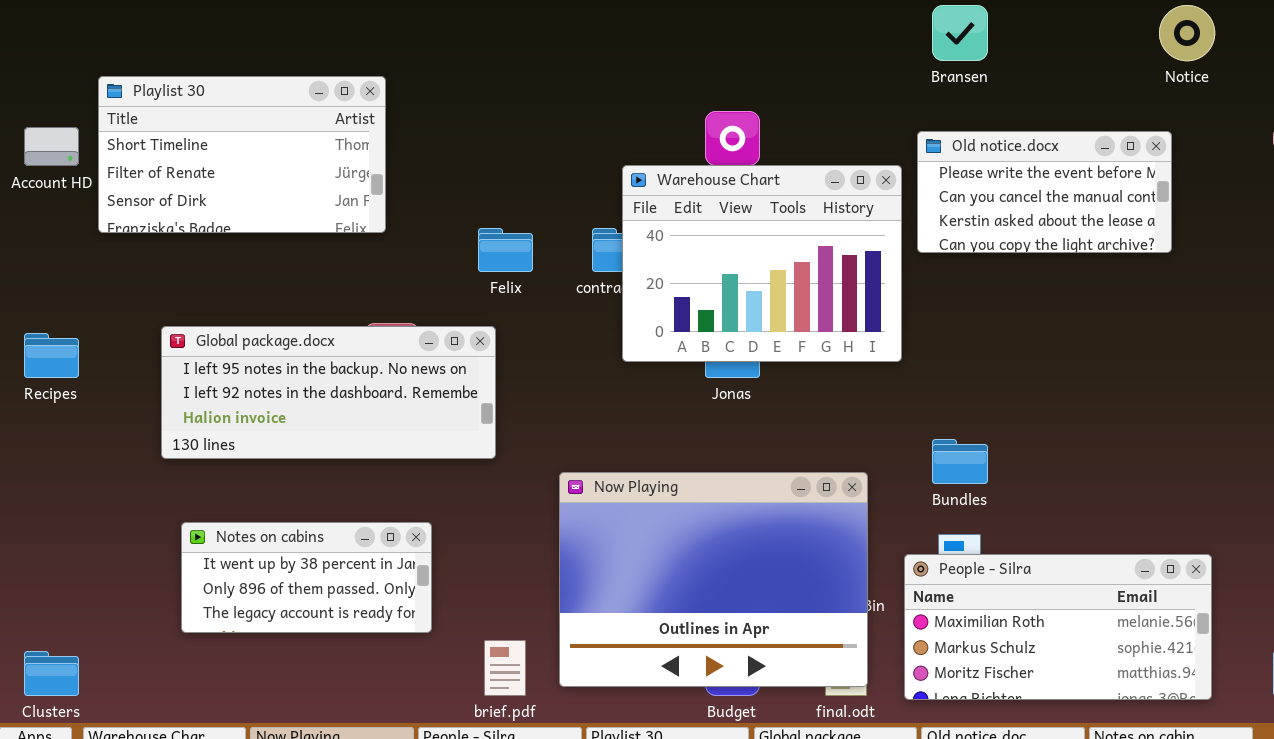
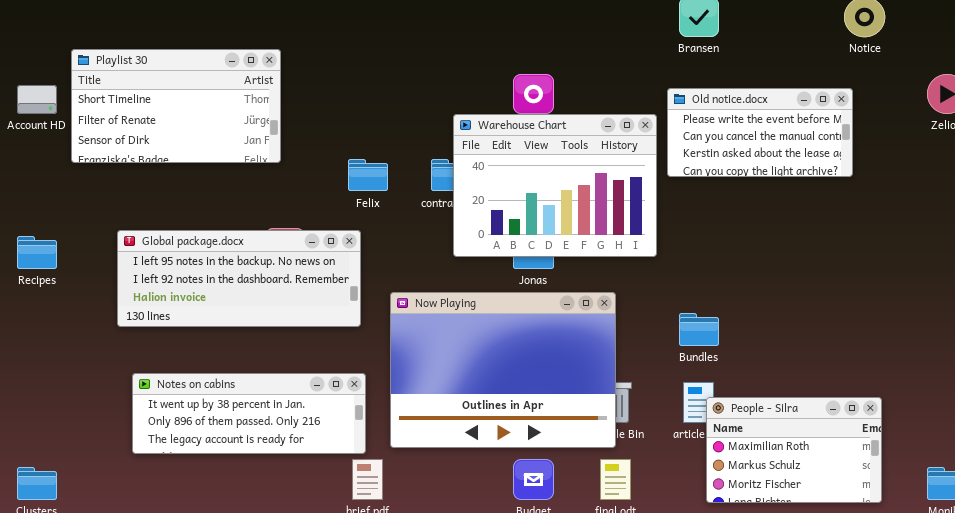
Now Playing: [559,472,868,687] -> [390,292,616,448], moved
Notes on cabins: [181,522,432,633] -> [132,373,366,454], resized
People - Silra: [904,554,1212,700] -> [706,397,882,503], resized

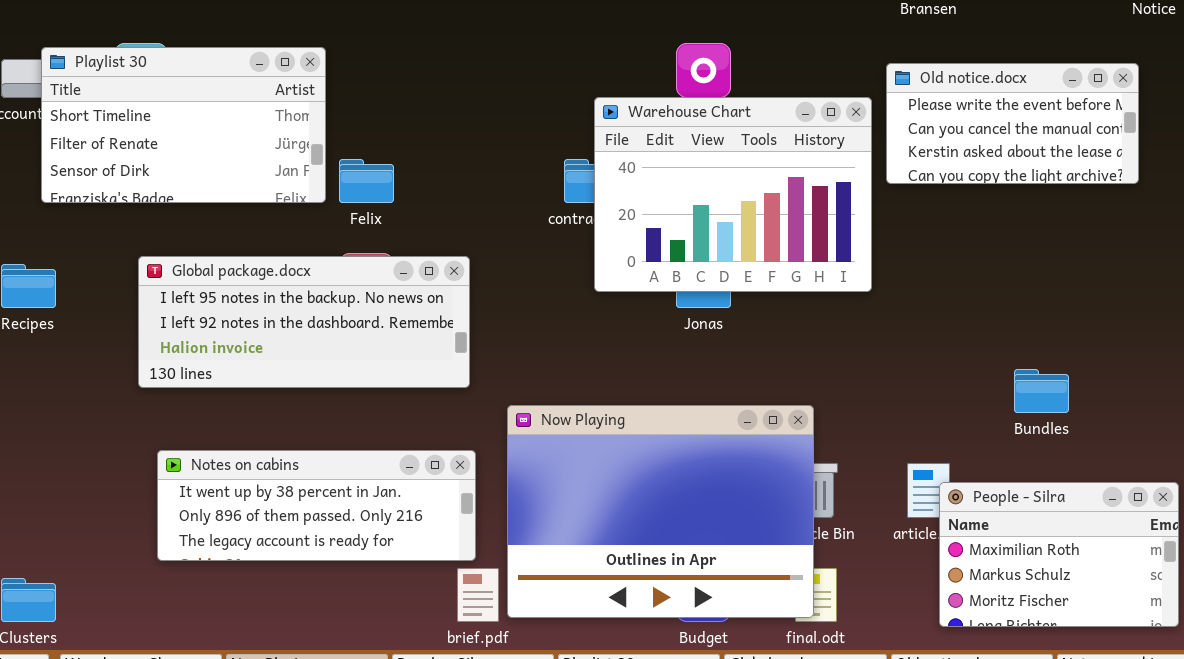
Playlist 30: [71,49,281,163] -> [41,47,326,203], moved
Felix: [348,159,388,191] -> [339,159,394,203], moved
Now Playing: [390,292,616,448] -> [507,405,814,618], moved
Bundles: [679,313,719,346] -> [1014,369,1069,413], moved

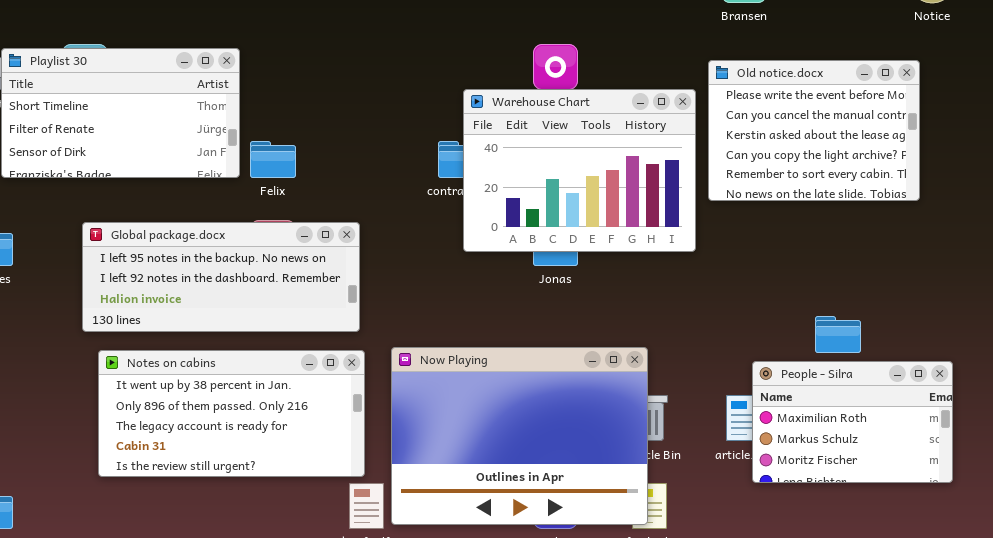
Old notice.docx: [886,63,1139,184] -> [708,60,920,201], resized
Notes on cabins: [157,450,476,561] -> [98,350,365,477], resized
People - Silra: [939,482,1179,627] -> [752,361,953,483], moved

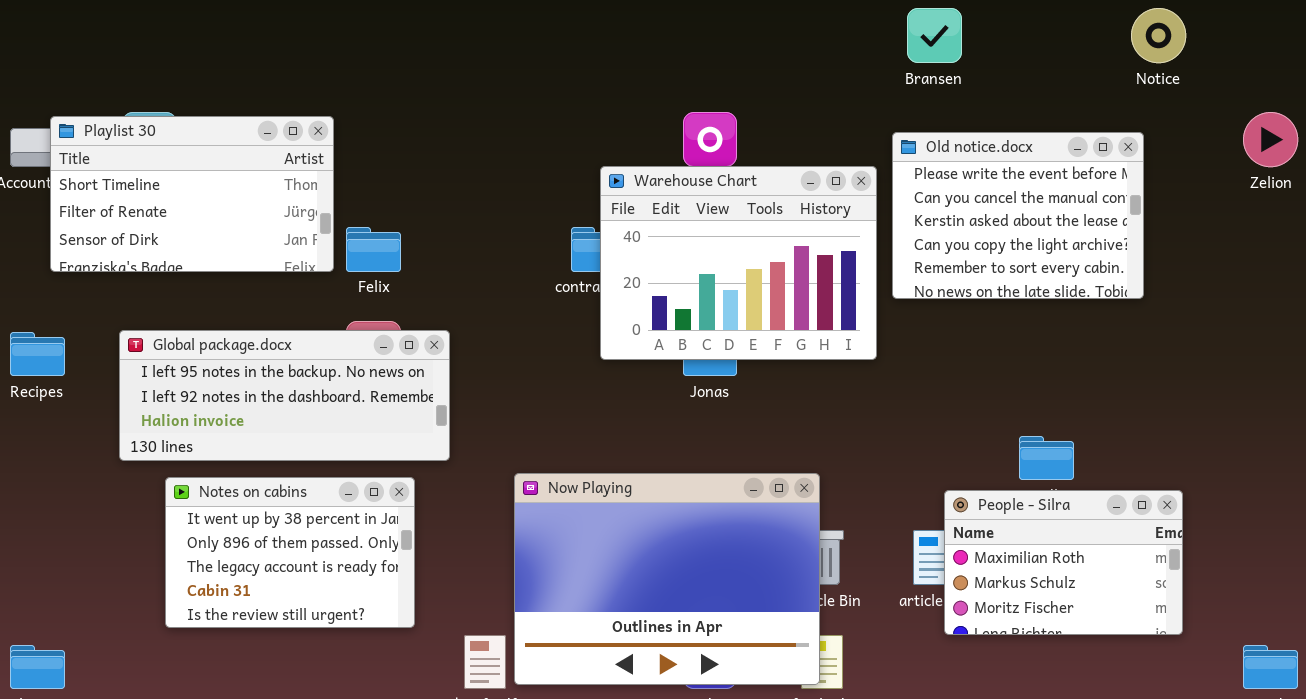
Global package.docx: [82,222,360,332] -> [119,330,450,461], moved
Notes on cabins: [98,350,365,477] -> [165,477,415,628], resized

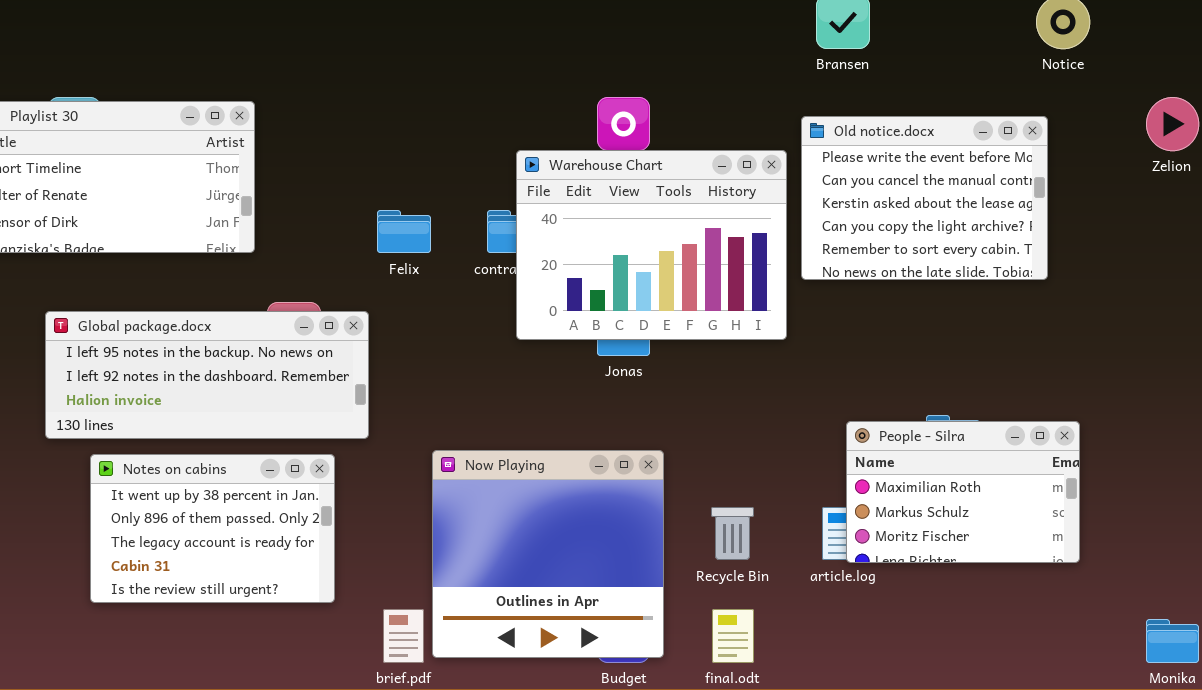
Felix: [346,227,401,272] -> [377,210,431,253], moved
Now Playing: [514,473,820,685] -> [432,450,664,658], resized
People - Silra: [944,490,1183,635] -> [846,421,1080,563], moved

